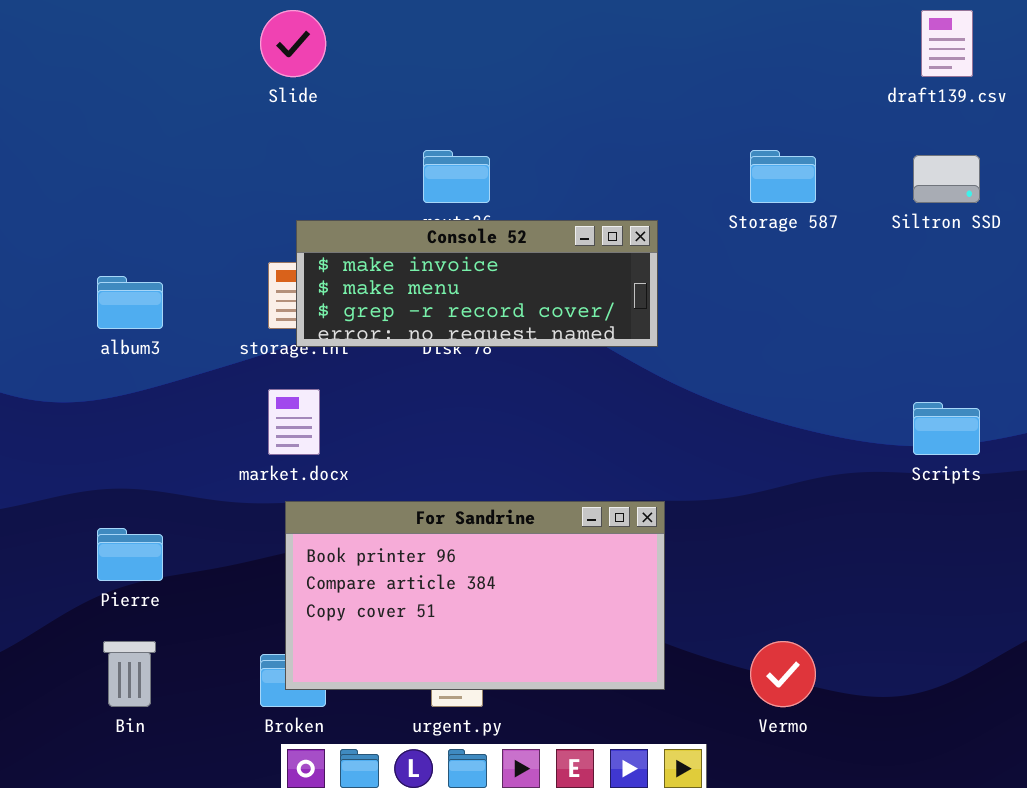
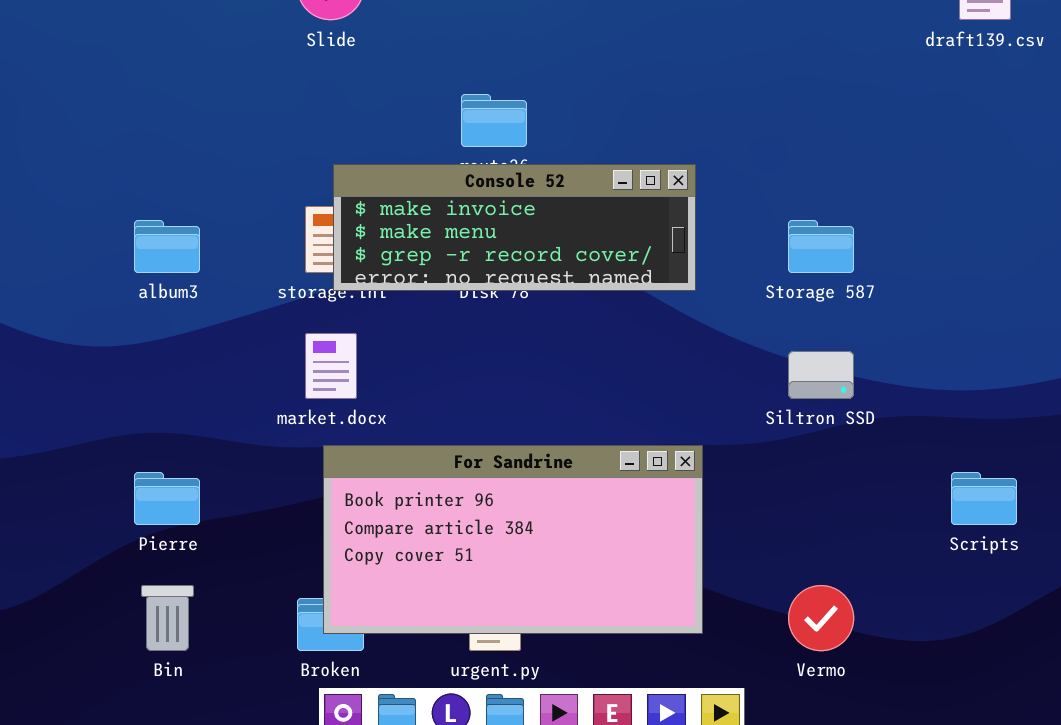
Storage 587: [750,150,816,203] -> [788,220,854,273], moved
Siltron SSD: [913,155,980,203] -> [788,351,854,399], moved
Scripts: [913,402,980,455] -> [951,472,1017,525], moved

